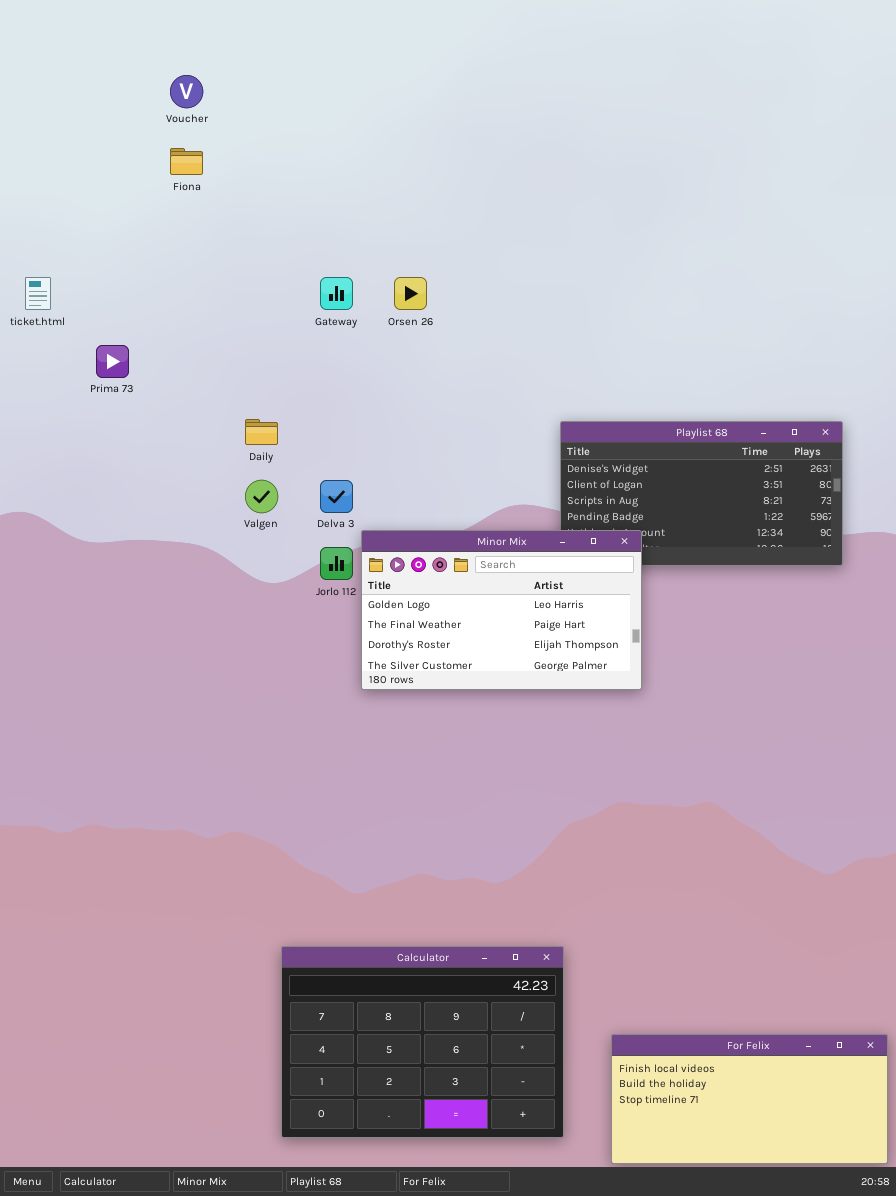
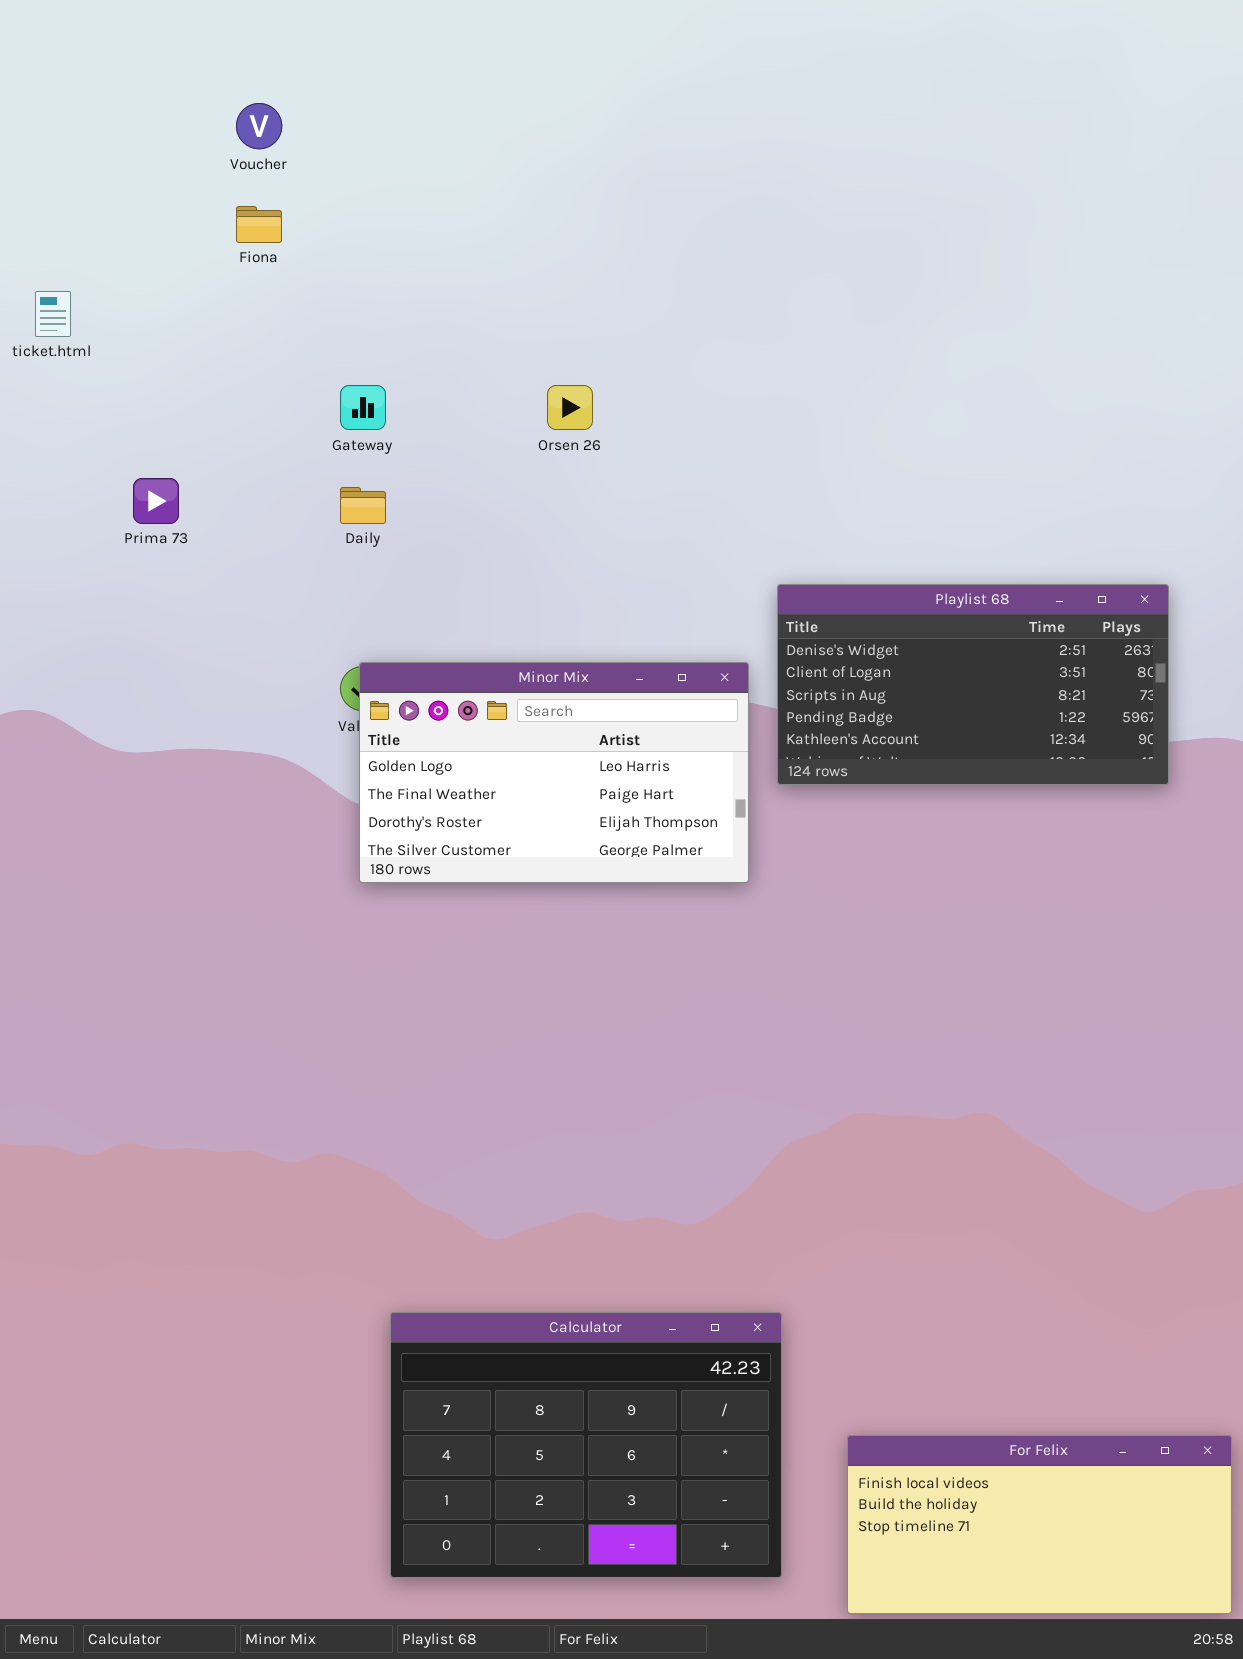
ticket.html: [25,277,51,310] -> [35,291,71,337], moved
Gateway: [320,277,353,310] -> [340,385,386,430], moved
Daily: [245,419,278,445] -> [340,487,386,524], moved
Minor Mix: [361,530,642,690] -> [359,662,749,883], moved

